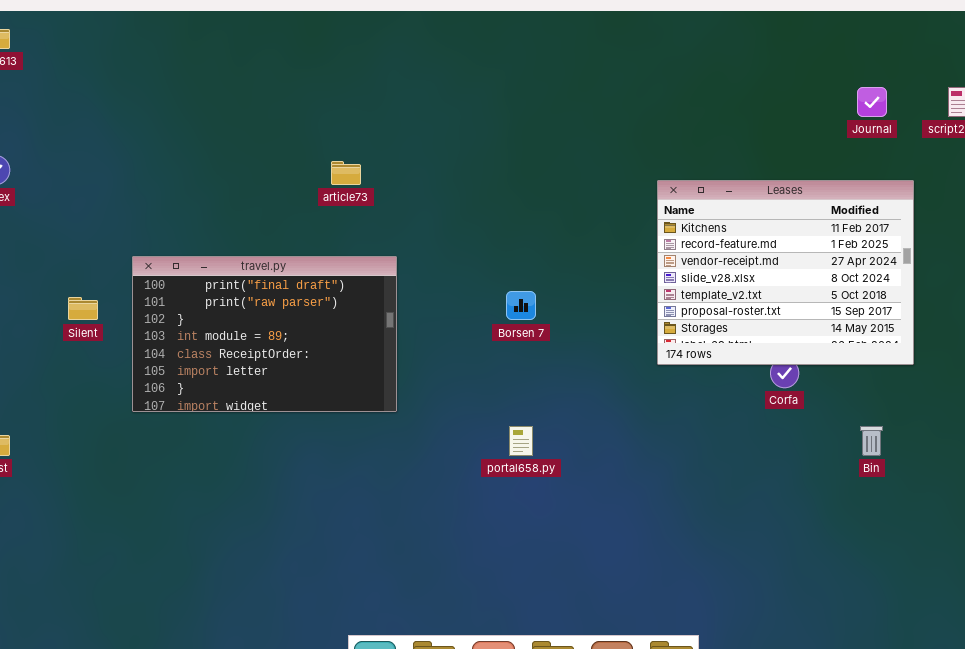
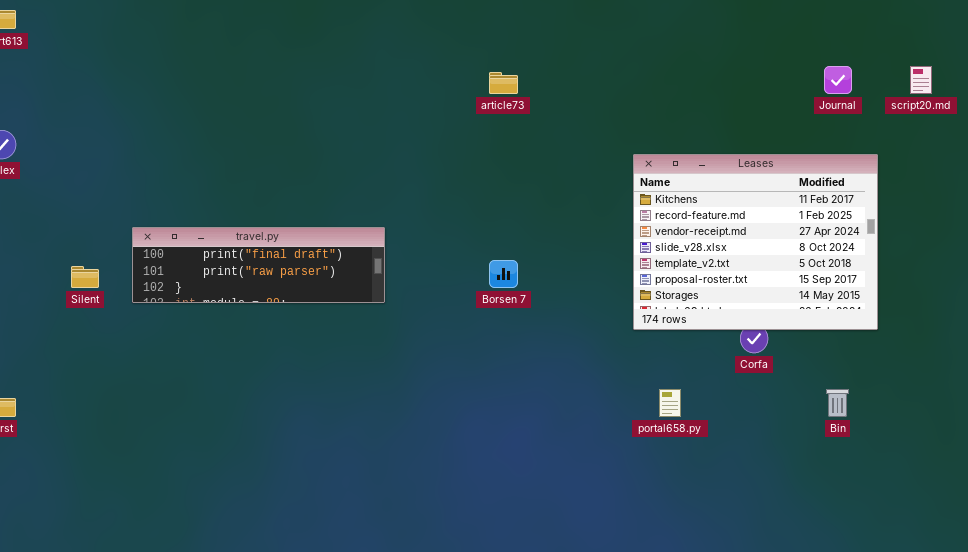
article73: [331,161,361,185] -> [489,72,518,94], moved
travel.py: [132,256,397,412] -> [132,227,385,303], resized
portal658.py: [509,426,533,456] -> [659,389,681,417], moved

